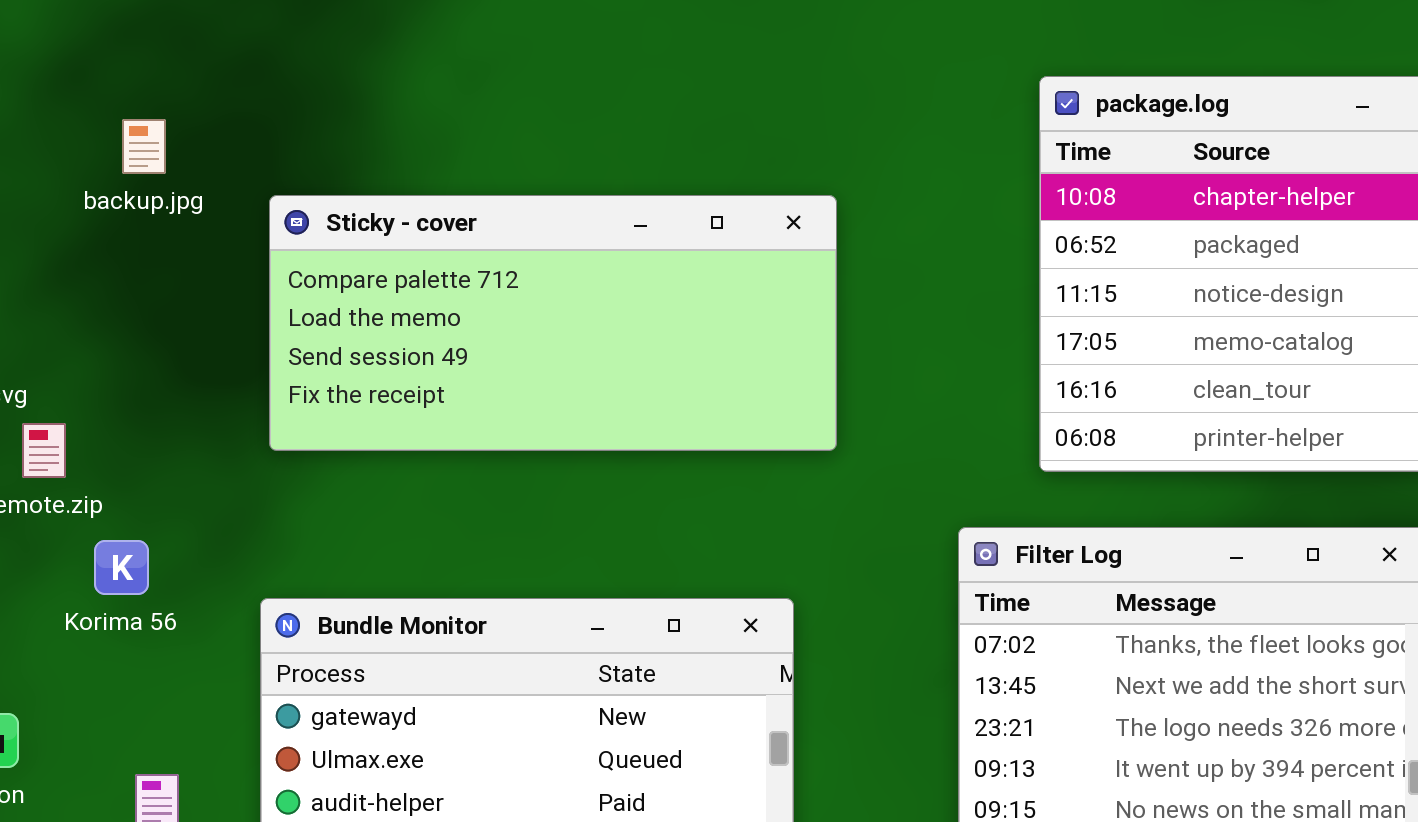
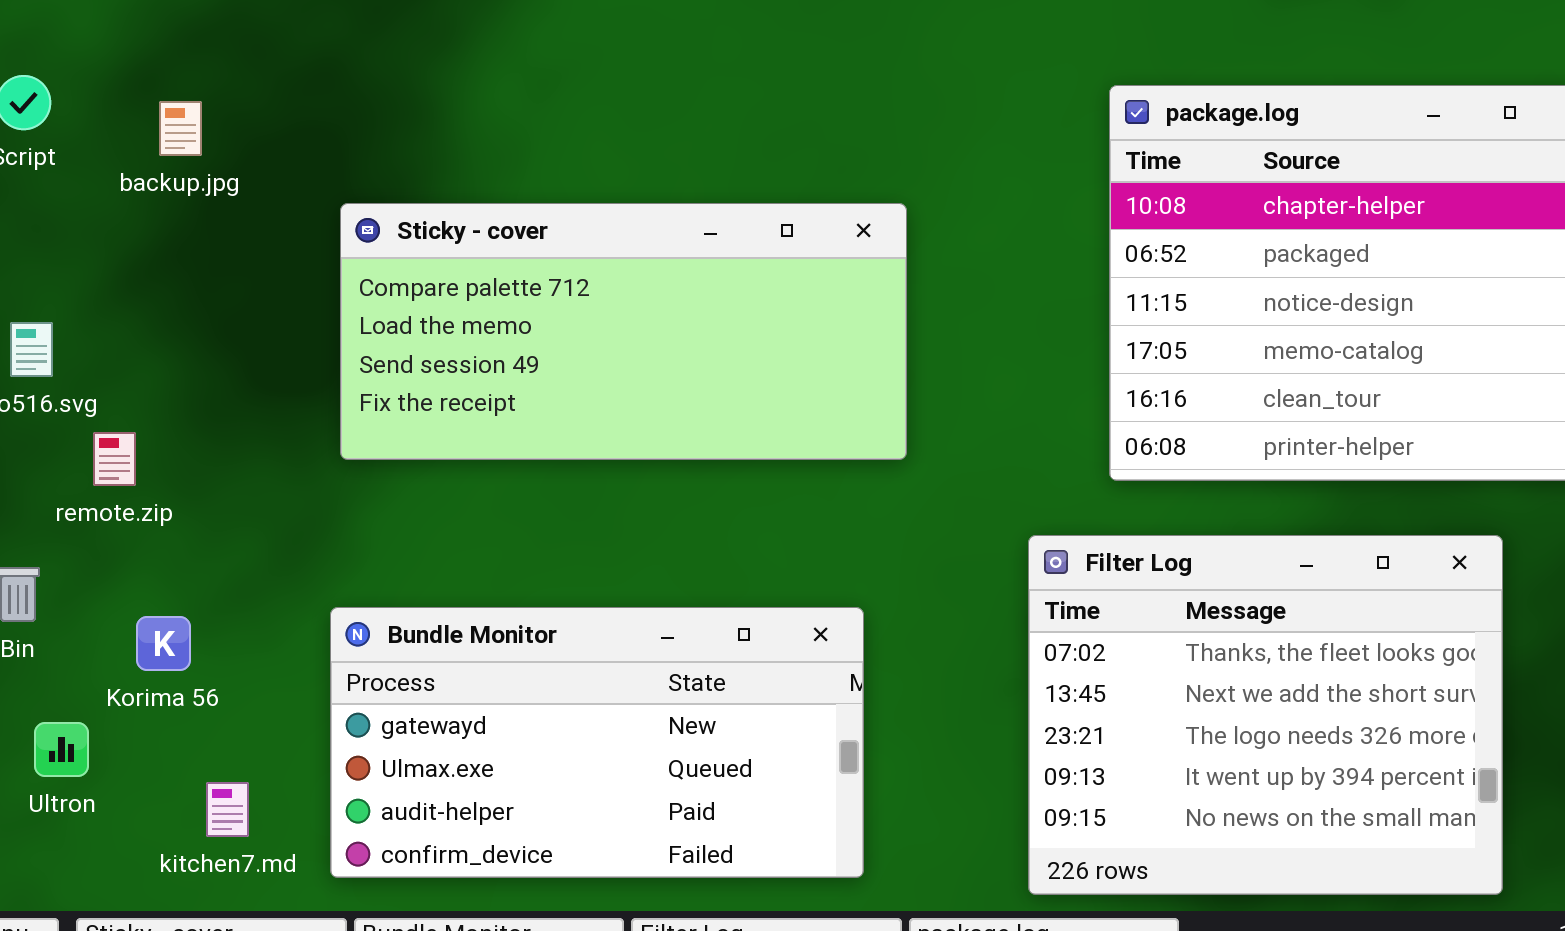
backup.jpg: [122,119,166,174] -> [159,101,202,156], moved
Korima 56: [94,540,149,595] -> [136,616,191,671], moved

